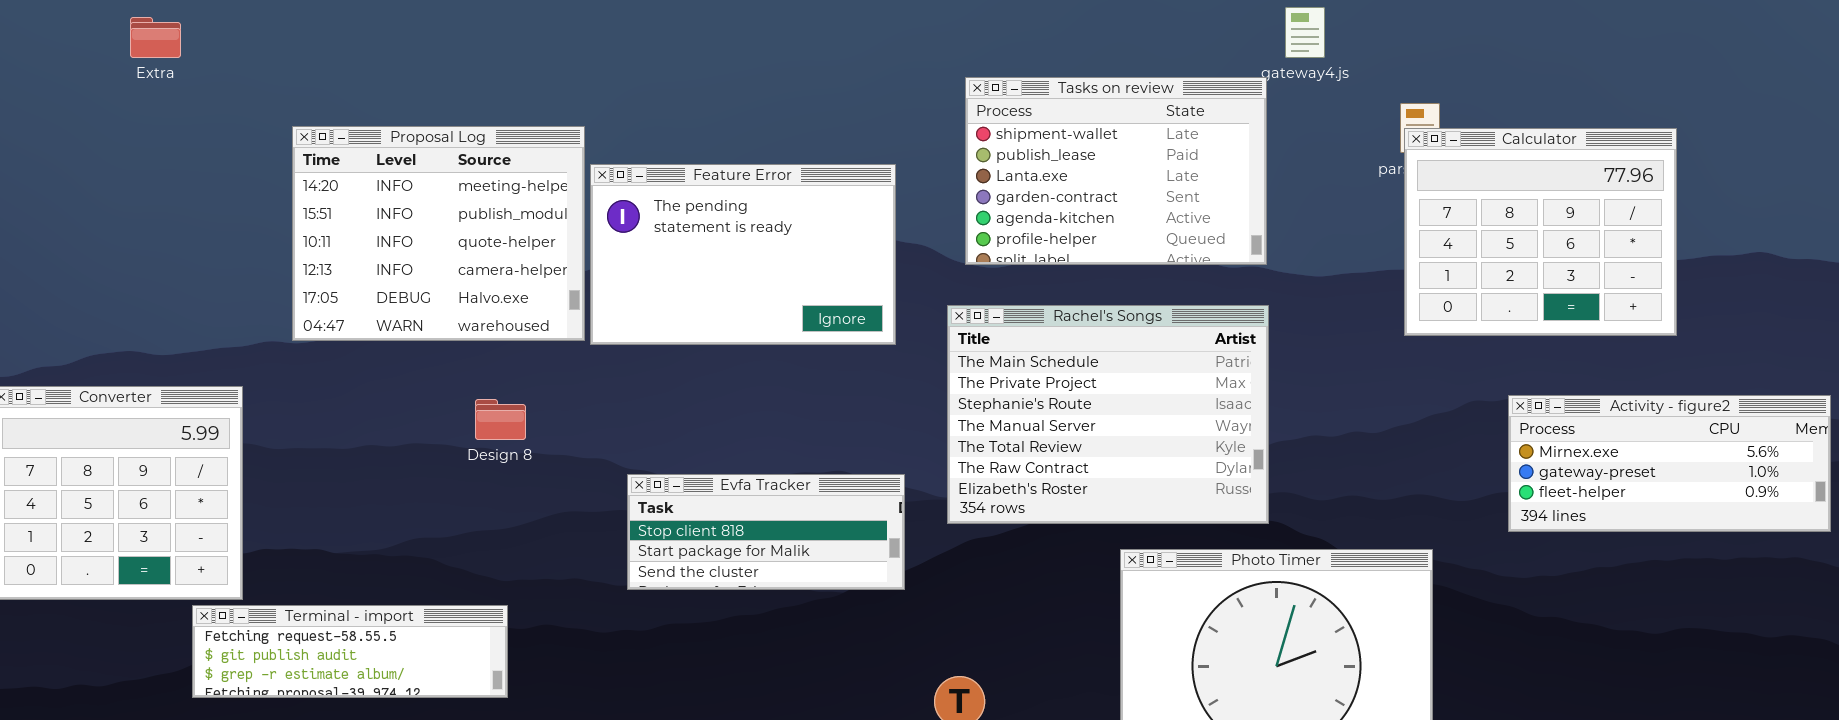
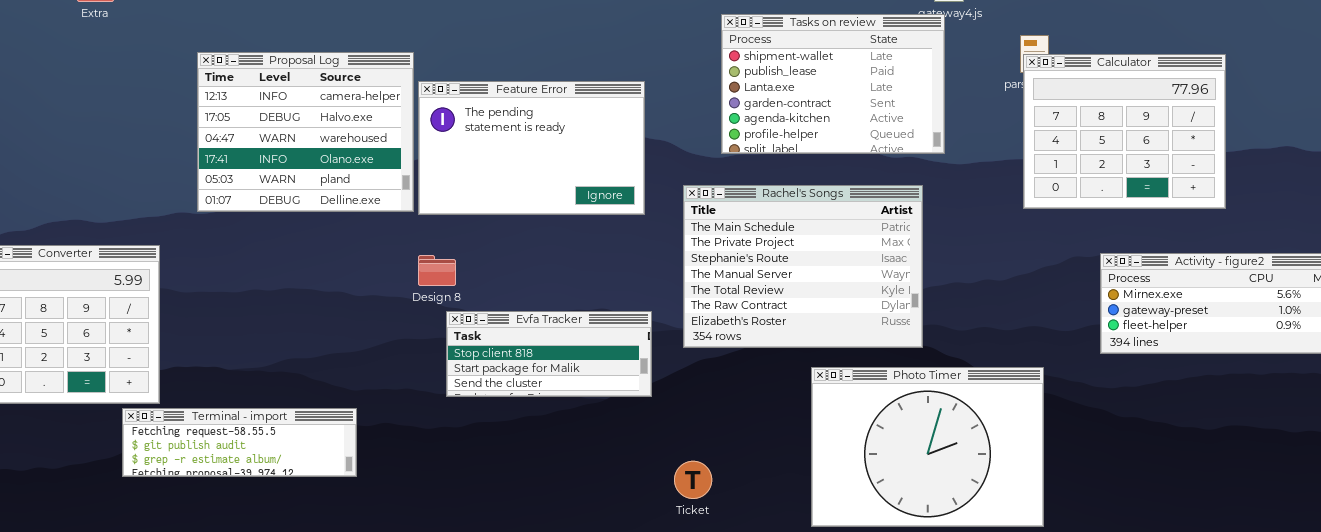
Tasks on review: [965,77,1267,265] -> [721,14,945,154], moved
Proposal Log: [292,126,585,341] -> [197,52,414,212], scrolled down 3 rows
Design 8: [475,399,526,440] -> [418,255,456,286], moved

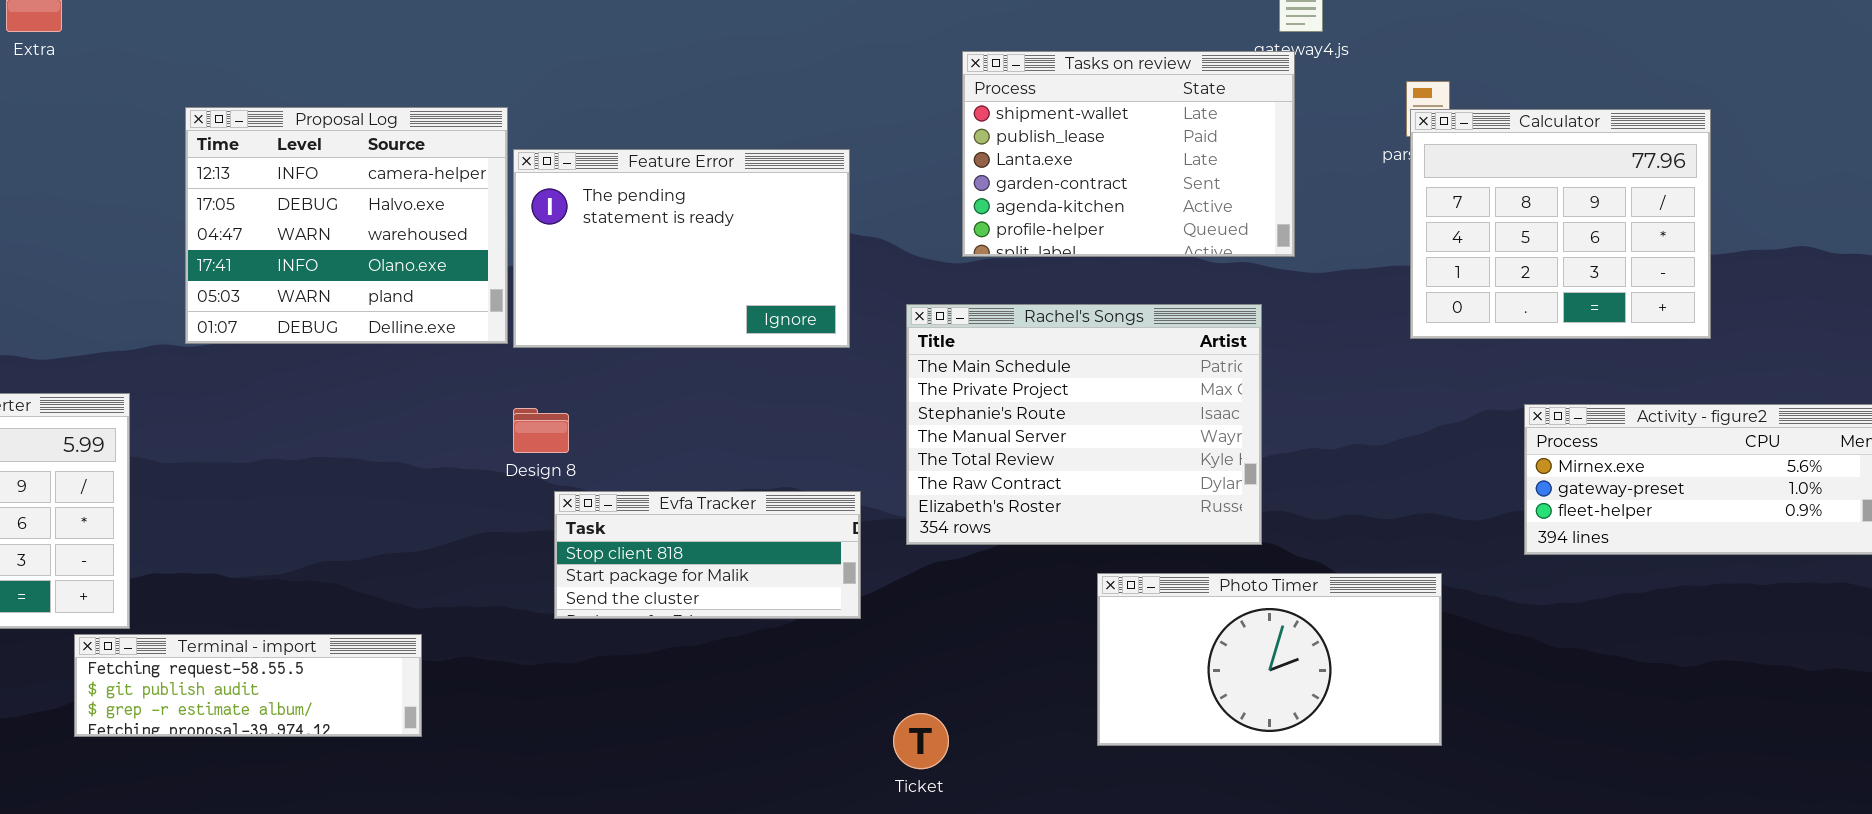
Photo Timer: [811,367,1044,527] -> [1097,573,1442,746], resized

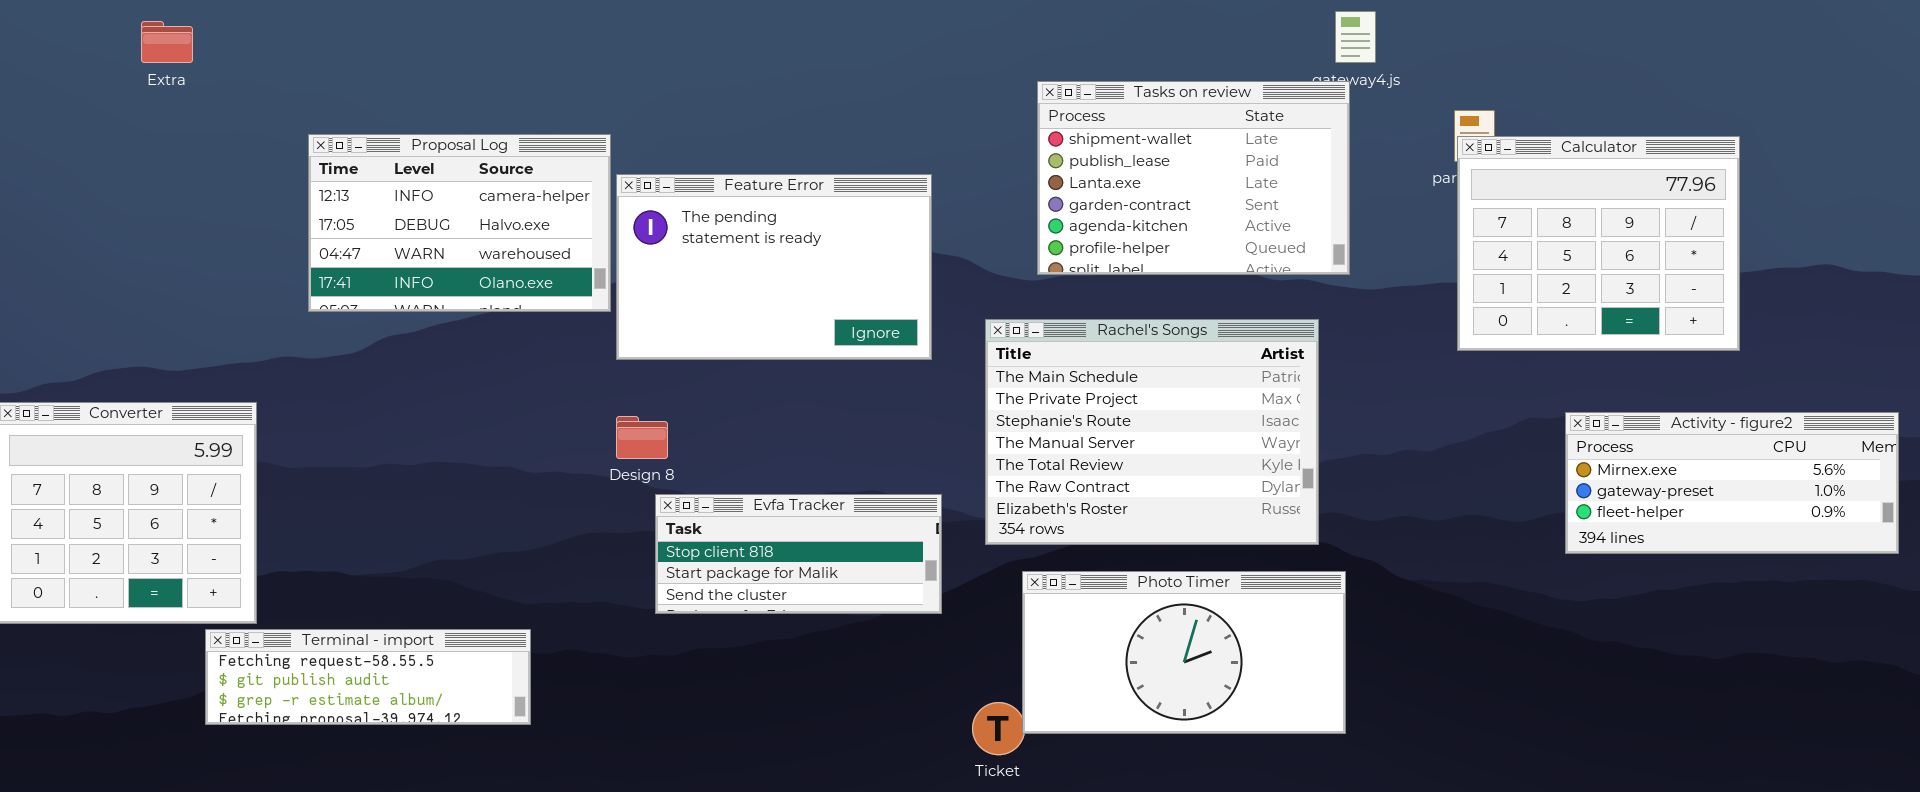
Proposal Log: [185,107,508,344] -> [308,134,611,312], resized
Photo Timer: [1097,573,1442,746] -> [1022,571,1346,734], moved

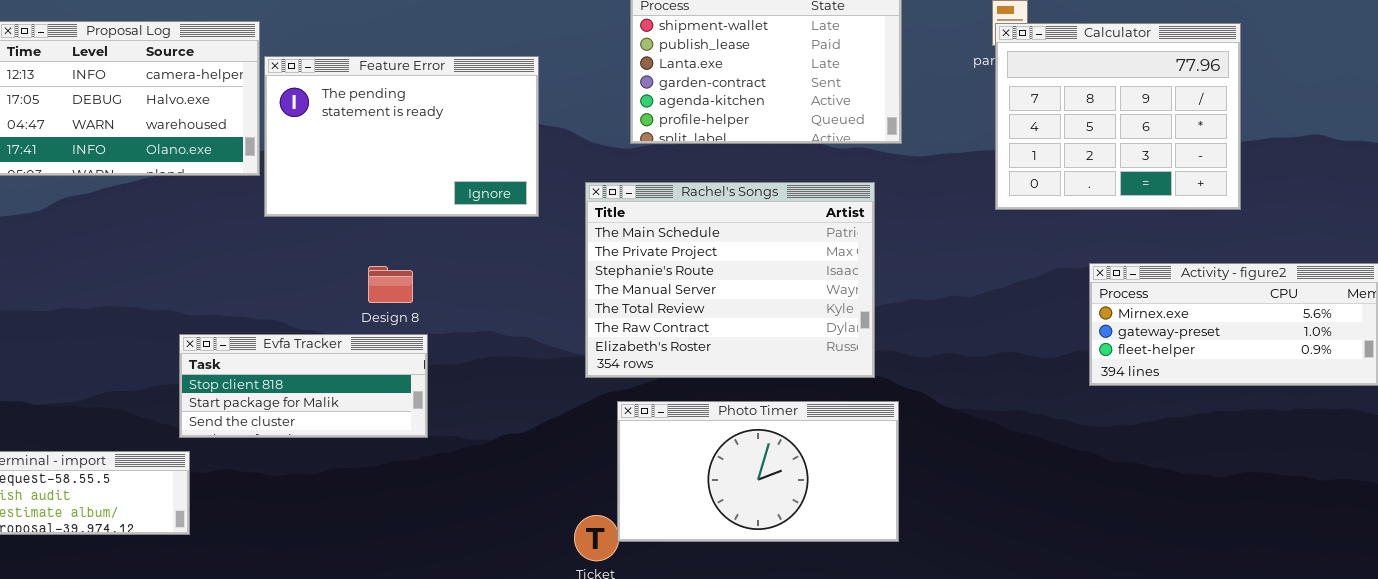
Design 8: [616,416,668,459] -> [368,266,413,303], moved
Evfa Tracker: [655,494,942,614] -> [179,334,428,438], moved

